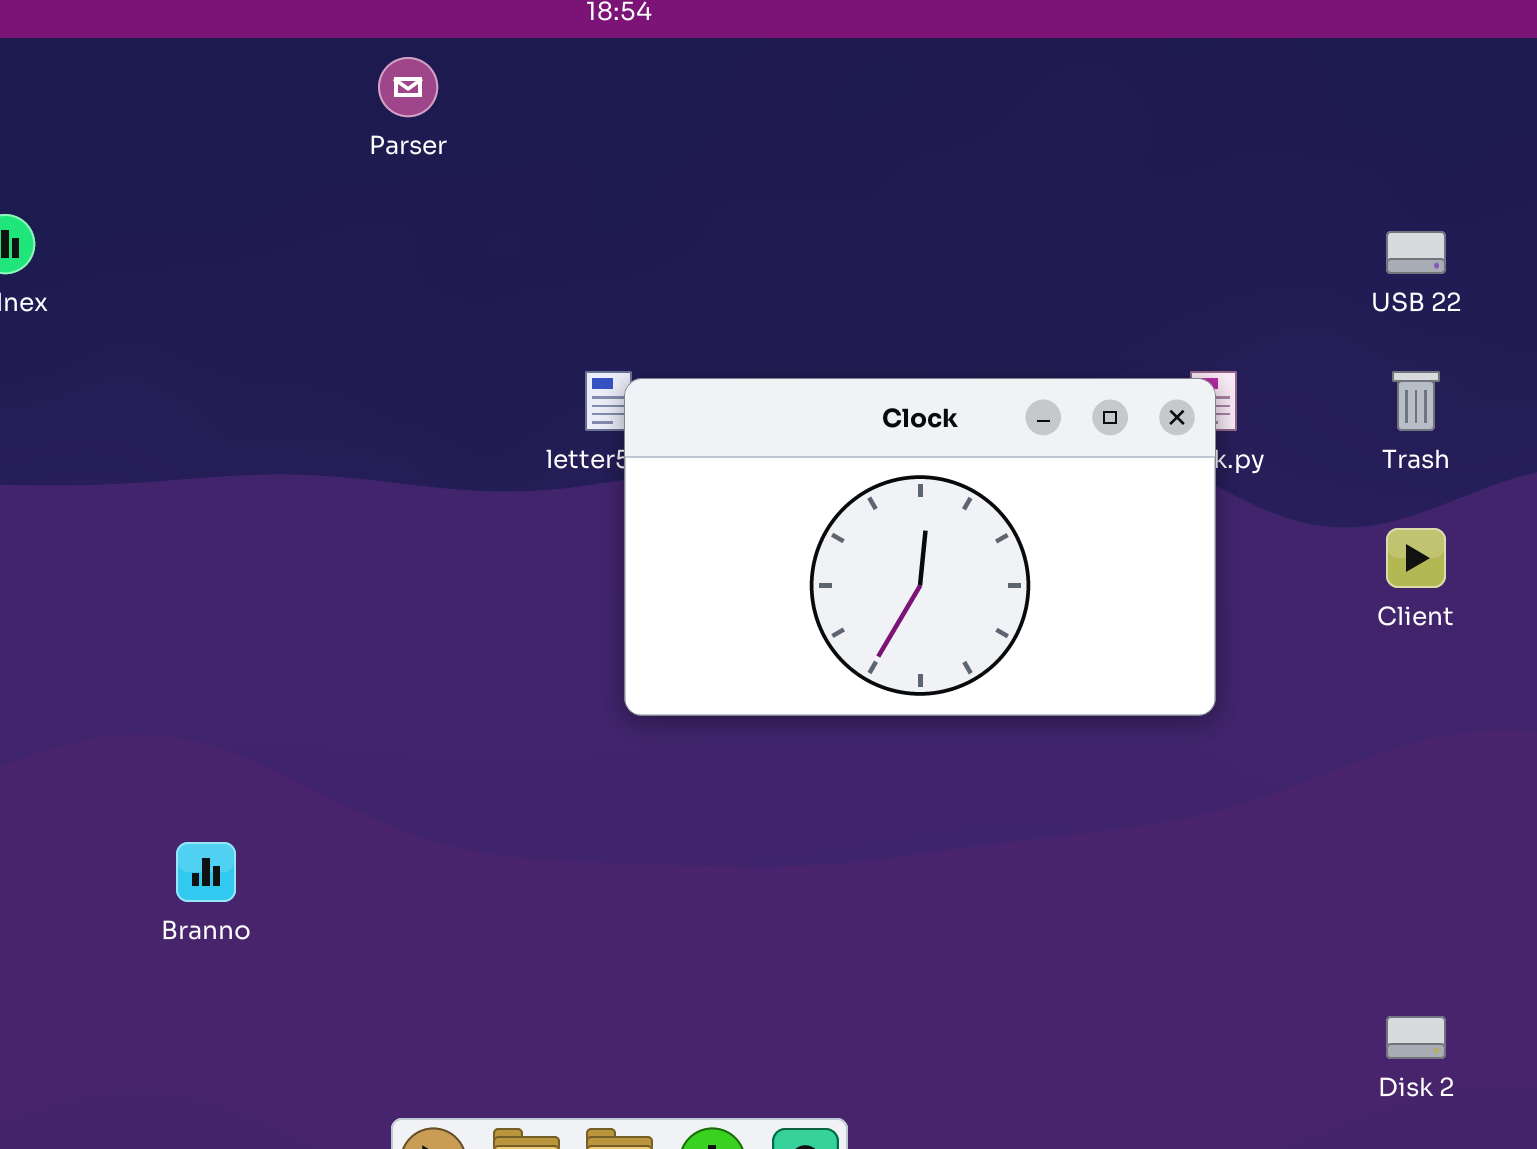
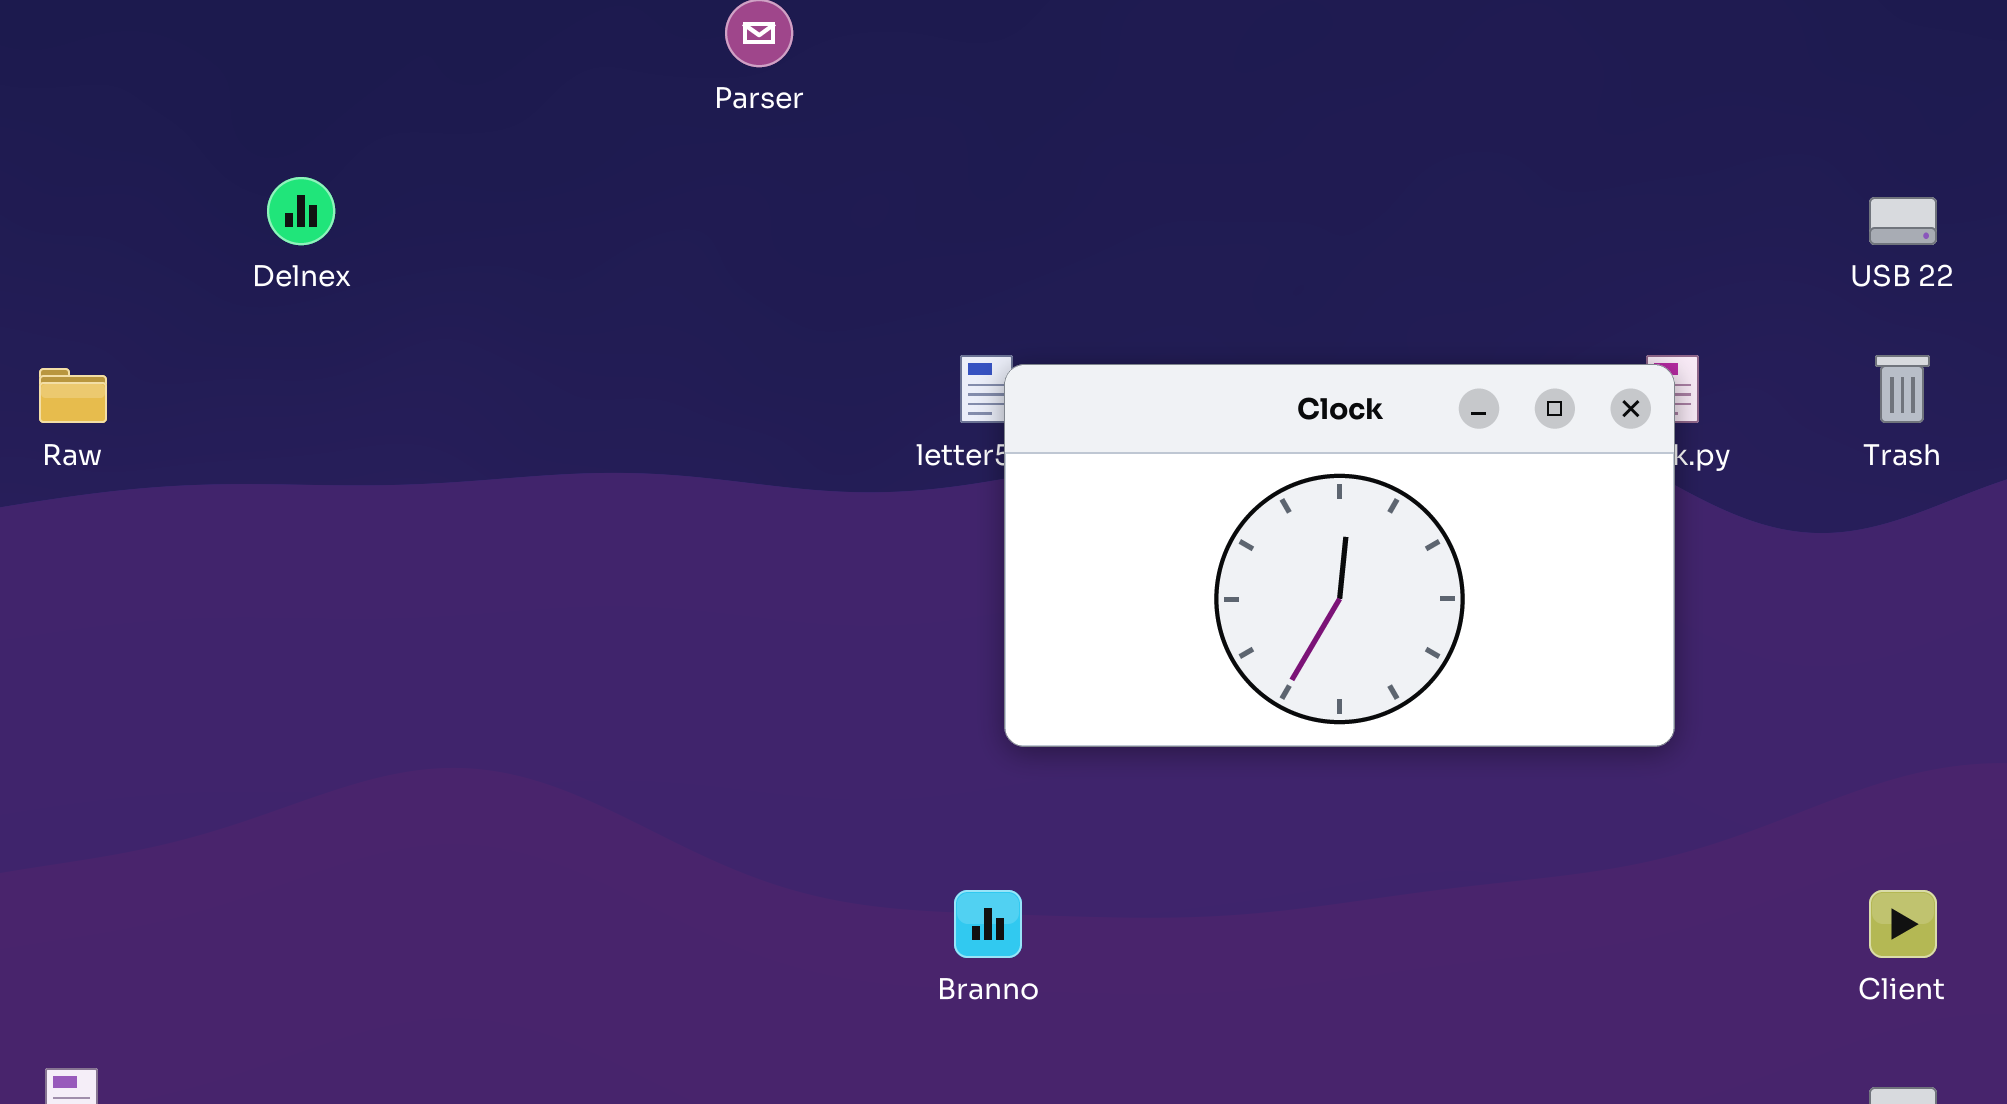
Client: [1386,528,1446,588] -> [1869,890,1937,958], moved
Branno: [176,842,236,902] -> [954,890,1022,958], moved

